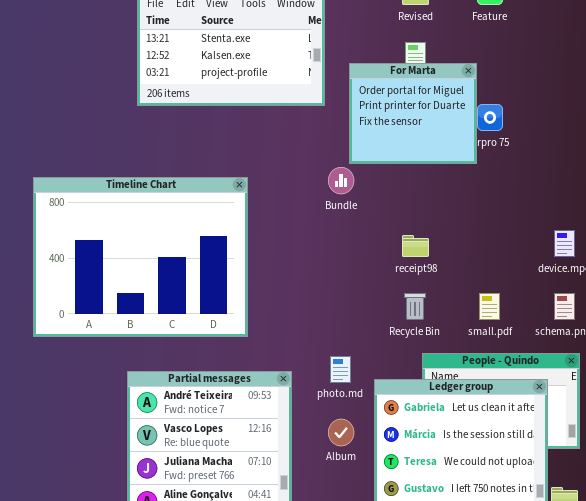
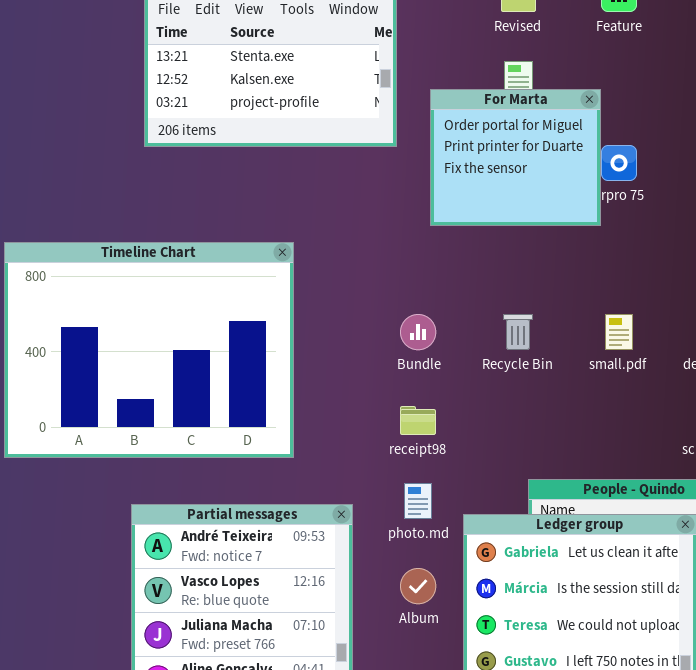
Bundle: [328,167,354,194] -> [400,314,436,350], moved
receipt98: [402,235,429,257] -> [400,406,436,435], moved
Recycle Bin: [404,293,426,320] -> [503,314,533,350], moved
small.pdf: [479,293,500,320] -> [605,314,633,350], moved

